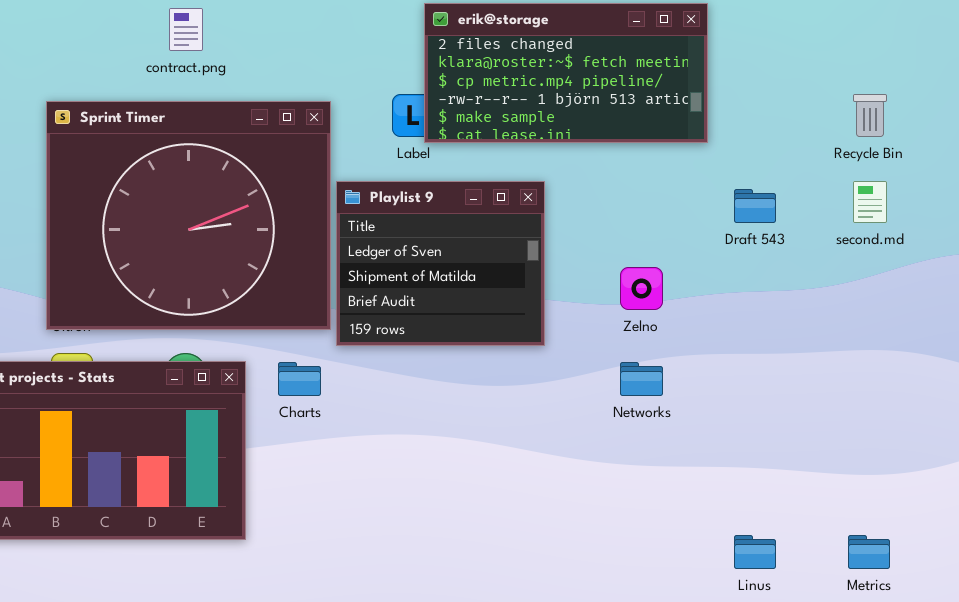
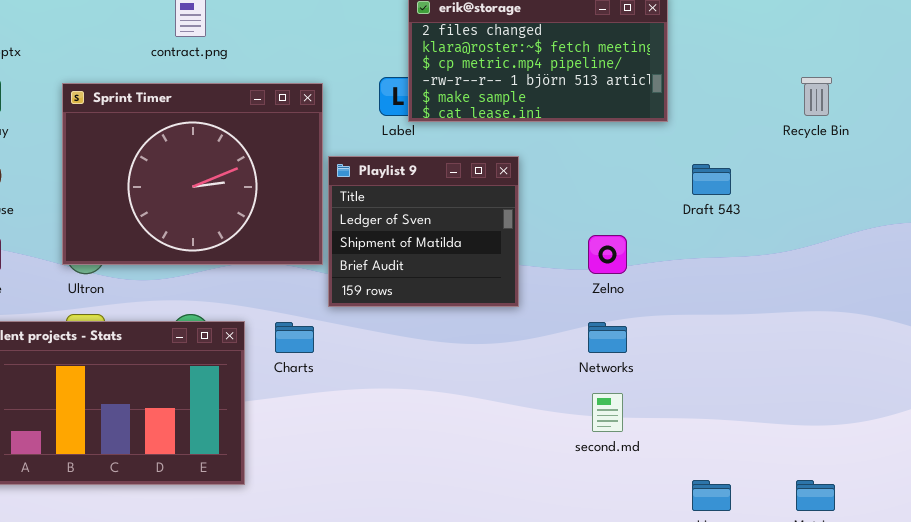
Sprint Timer: [46,101,331,330] -> [62,83,323,265], resized
second.md: [853,181,887,223] -> [592,393,623,432], moved

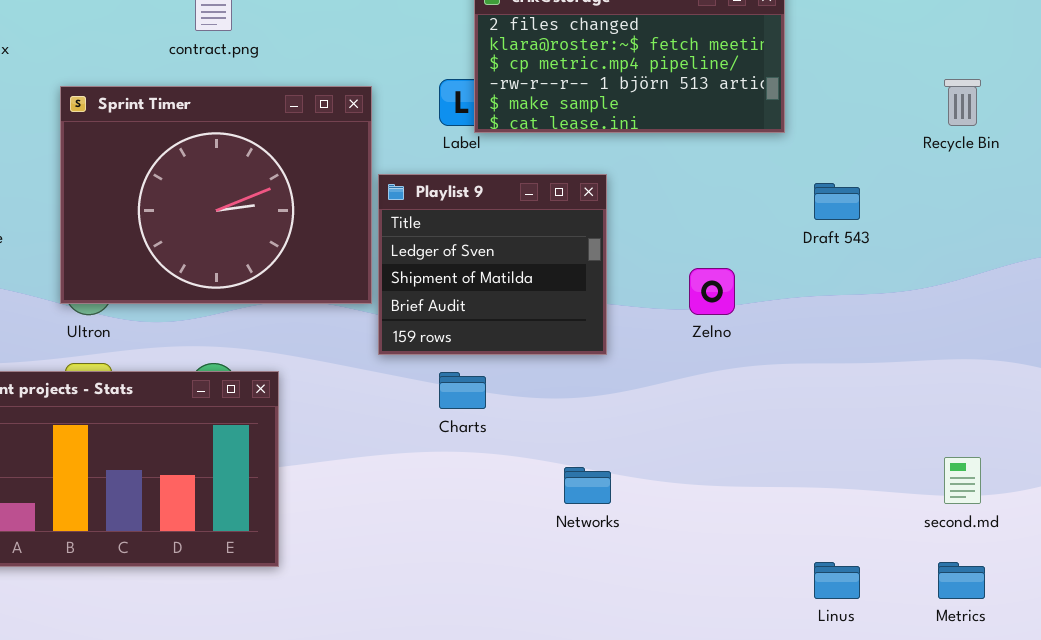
Charts: [275,322,314,353] -> [439,372,486,409], moved
Networks: [588,322,627,353] -> [564,467,611,504], moved
second.md: [592,393,623,432] -> [944,457,981,504], moved

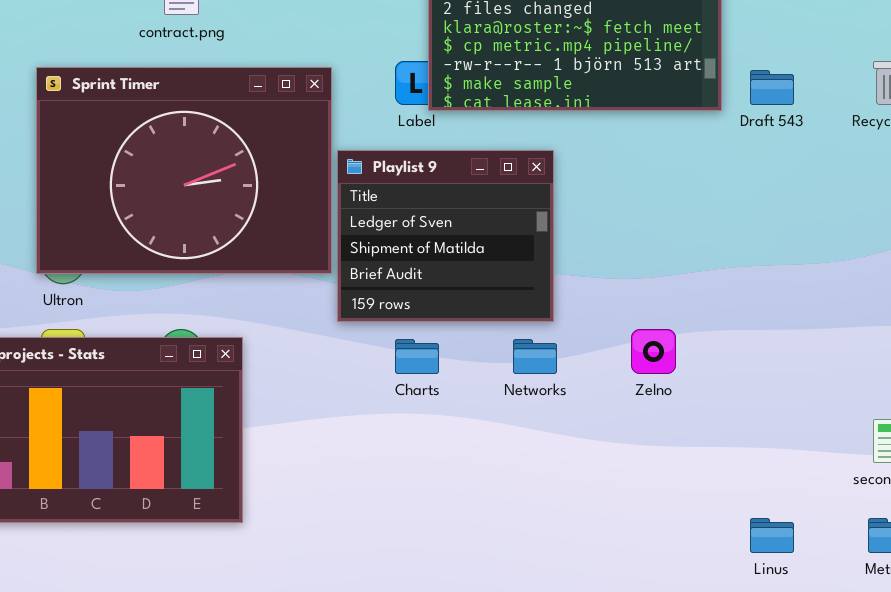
Draft 543: [814,183,860,220] -> [750,70,794,105], moved
Zelno: [689,268,735,315] -> [631,329,676,374], moved
Networks: [564,467,611,504] -> [513,339,557,374], moved

